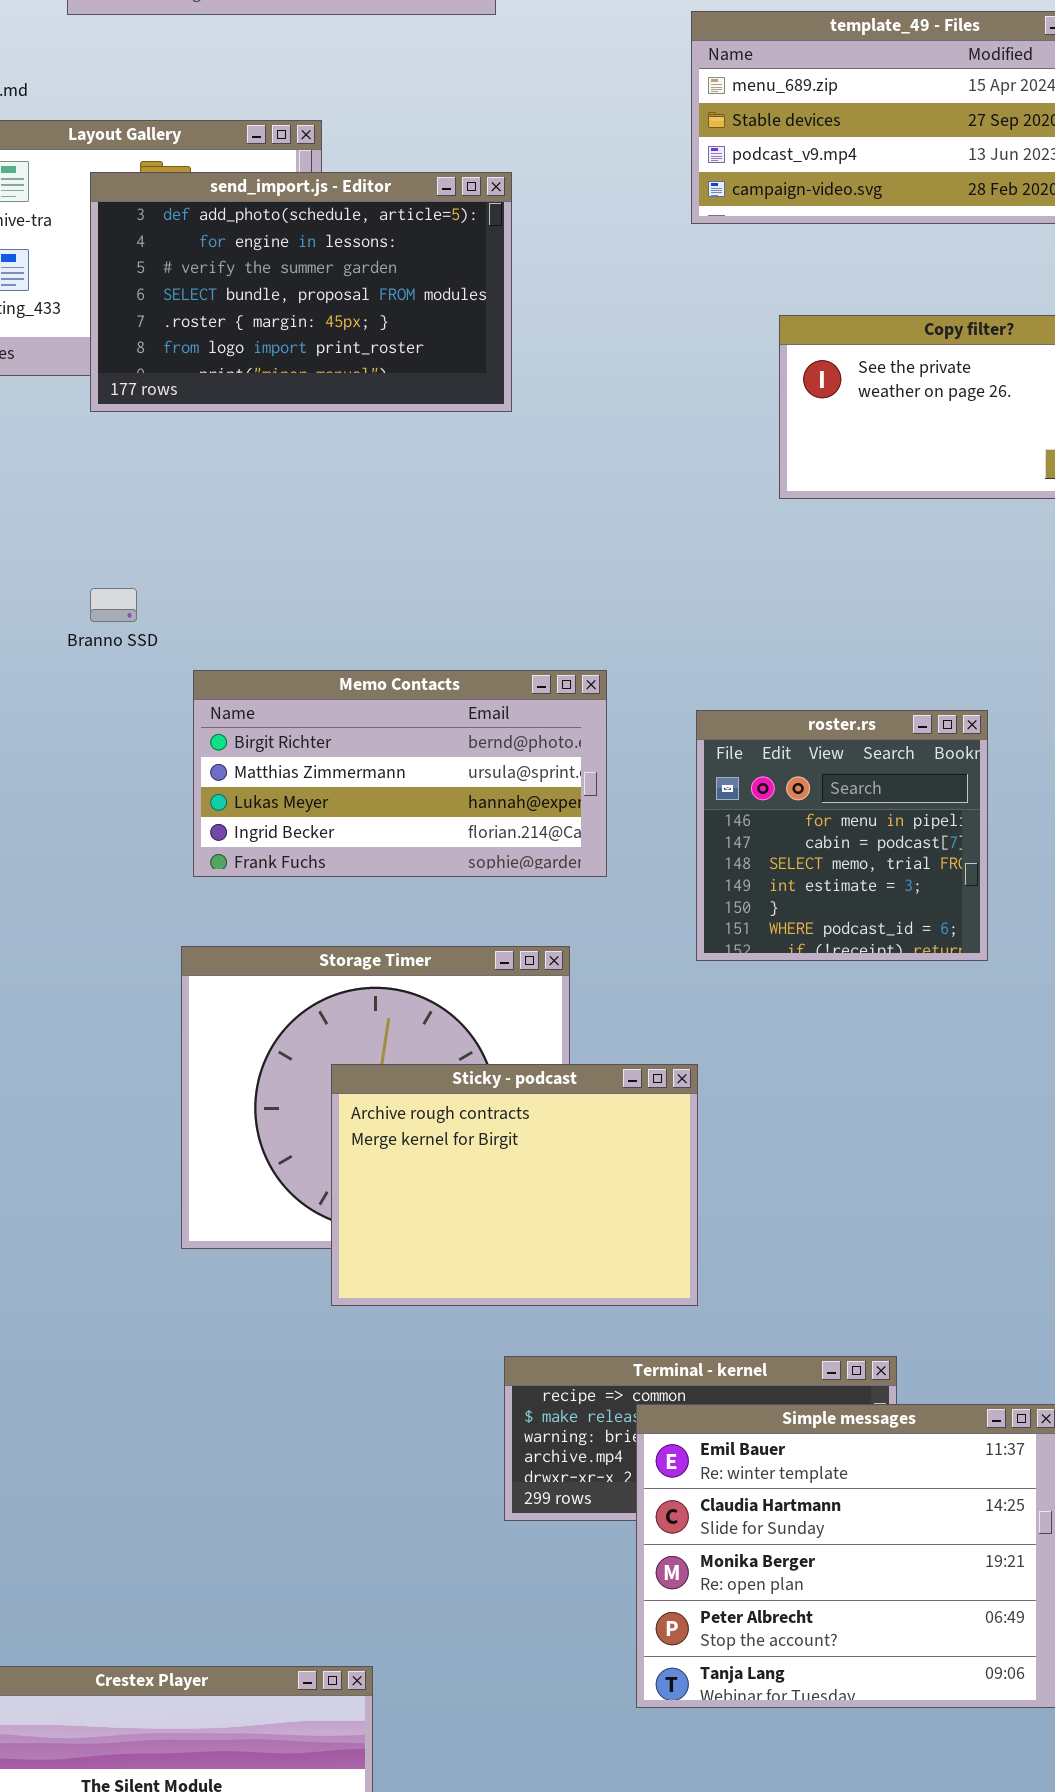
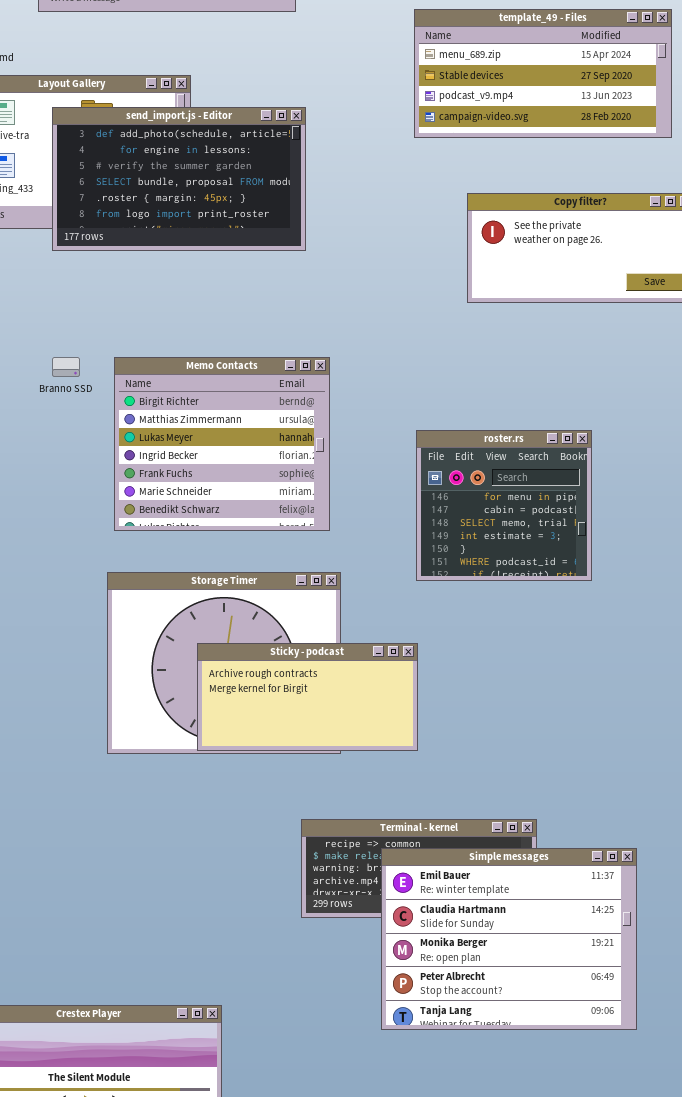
Memo Contacts: [193,670,607,877] -> [114,357,330,531], resized
Sticky - podcast: [331,1064,698,1306] -> [197,643,418,751], resized

